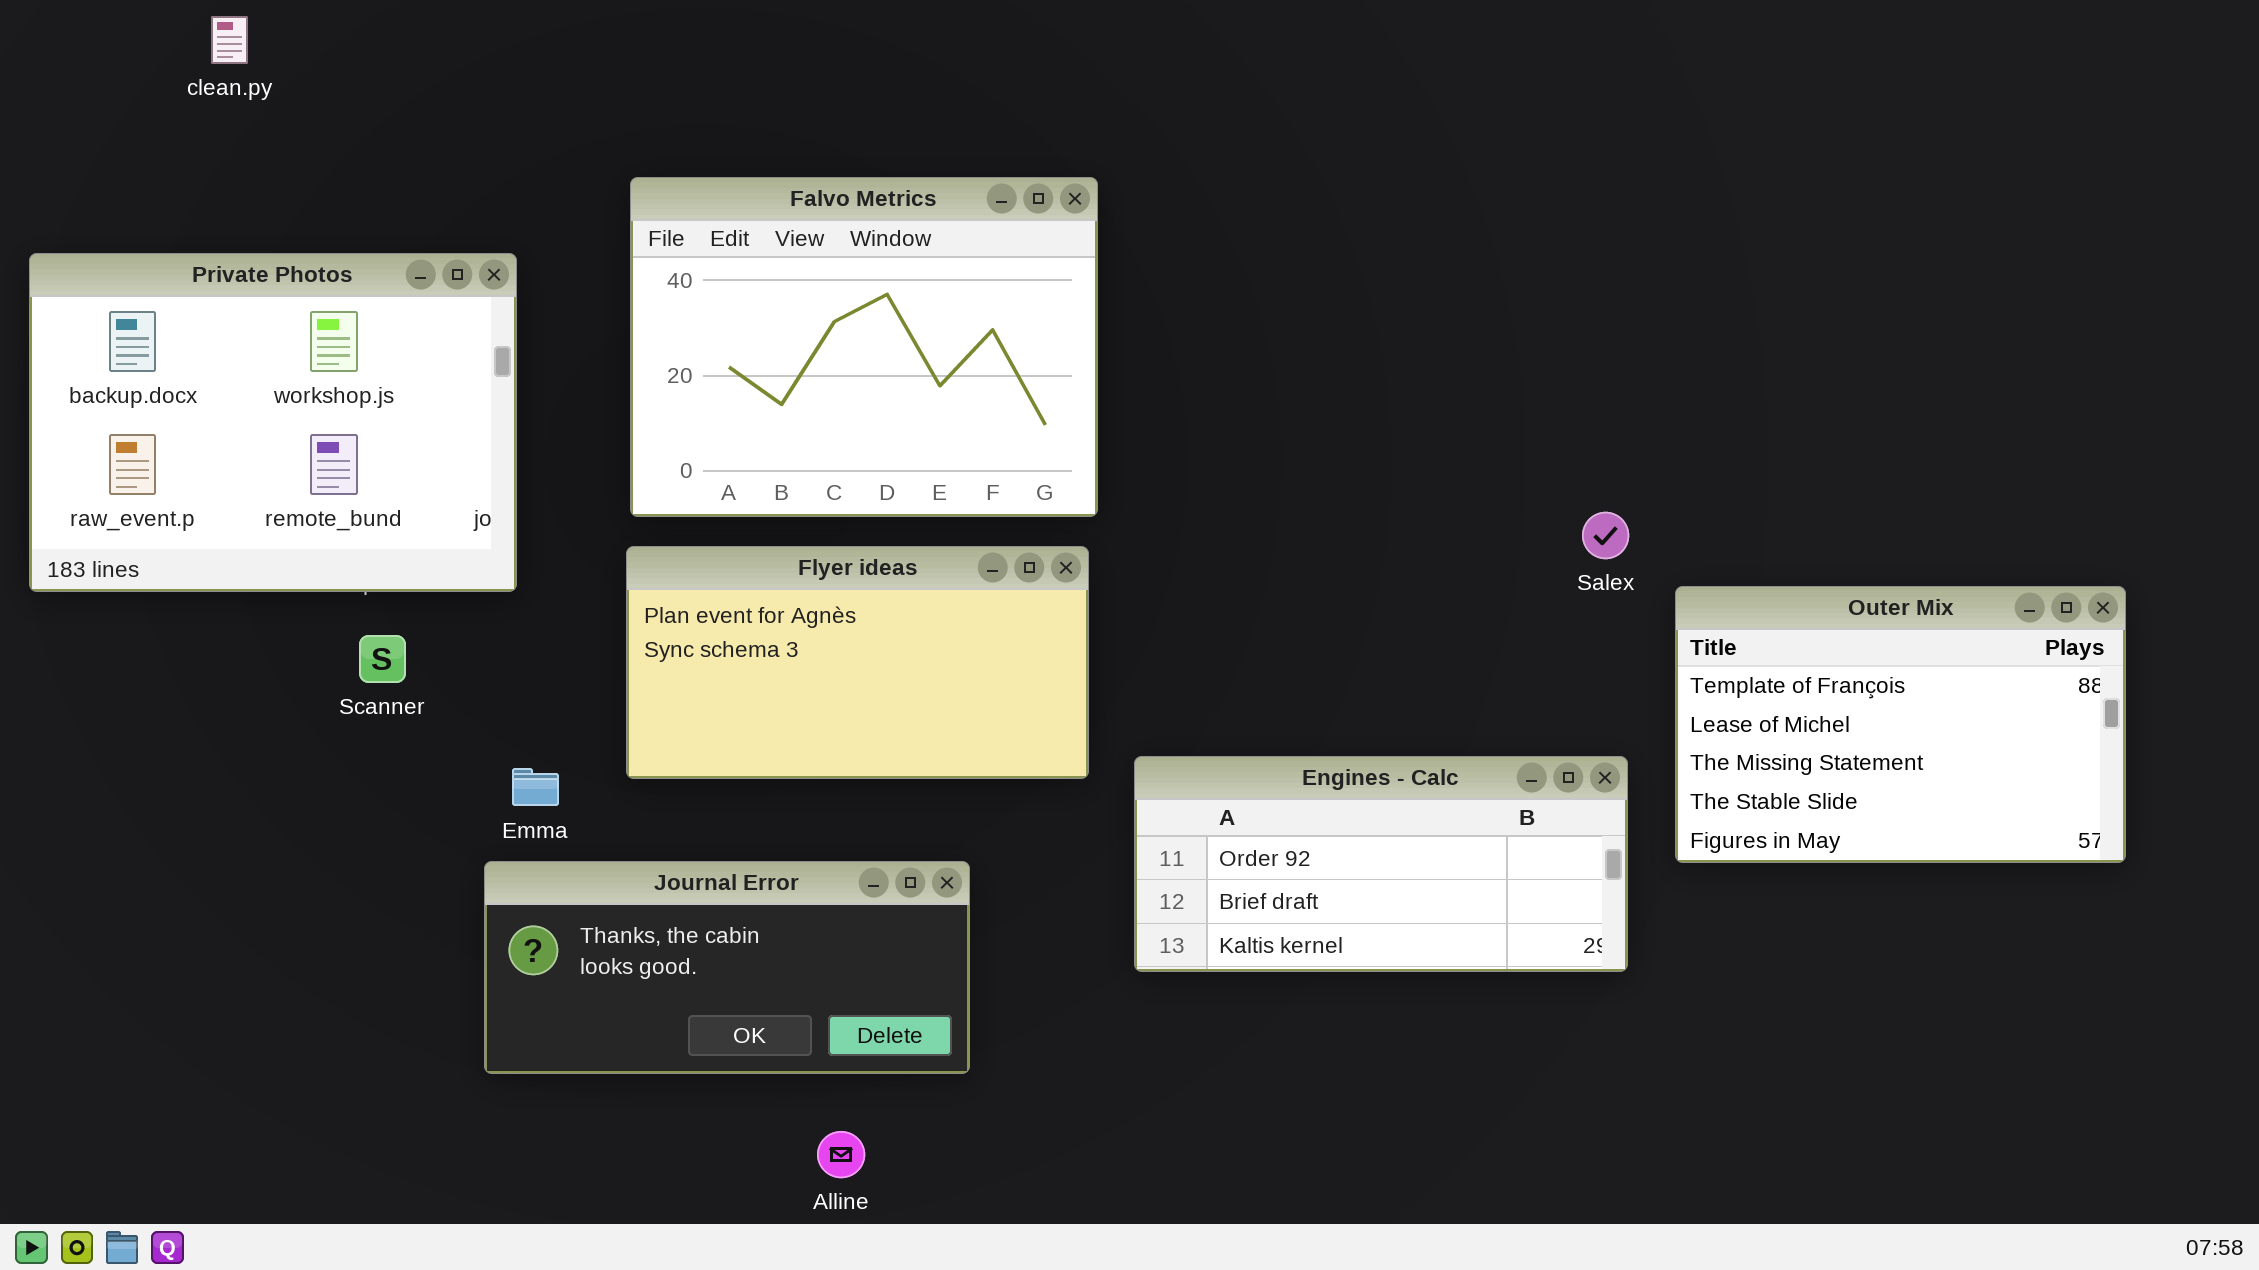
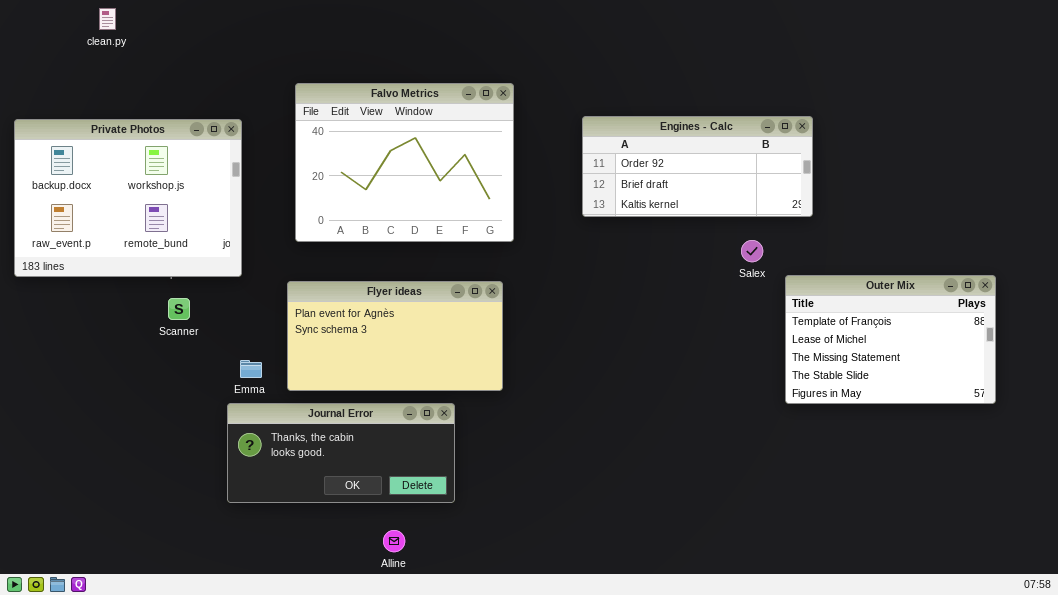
Flyer ideas: [626,546,1089,779] -> [287,281,503,391], moved
Engines - Calc: [1134,756,1628,972] -> [582,116,813,217], moved

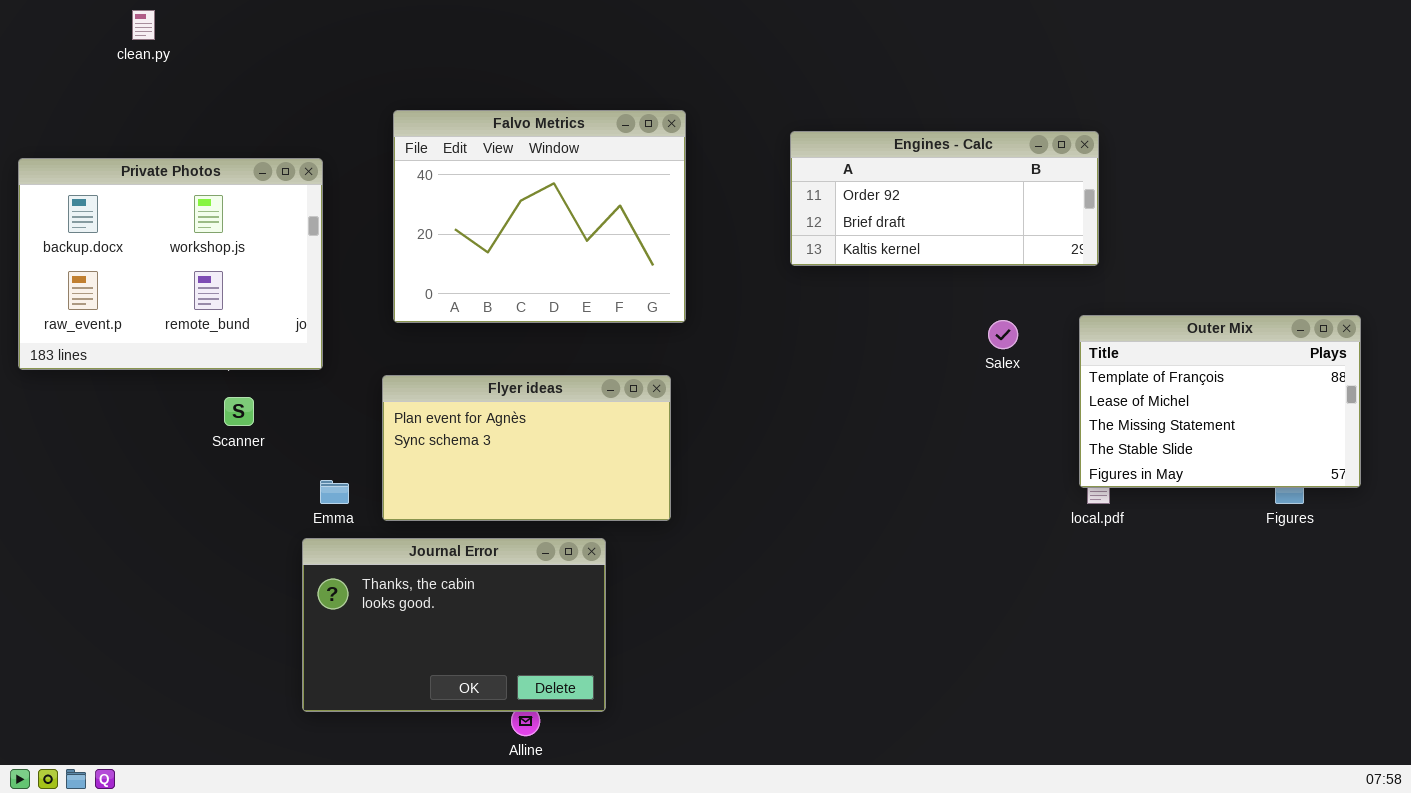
Engines - Calc: [582,116,813,217] -> [790,131,1099,266], moved
Outer Mix: [785,275,996,404] -> [1079,315,1361,488], moved
Journal Error: [227,403,455,503] -> [302,538,606,712], resized

